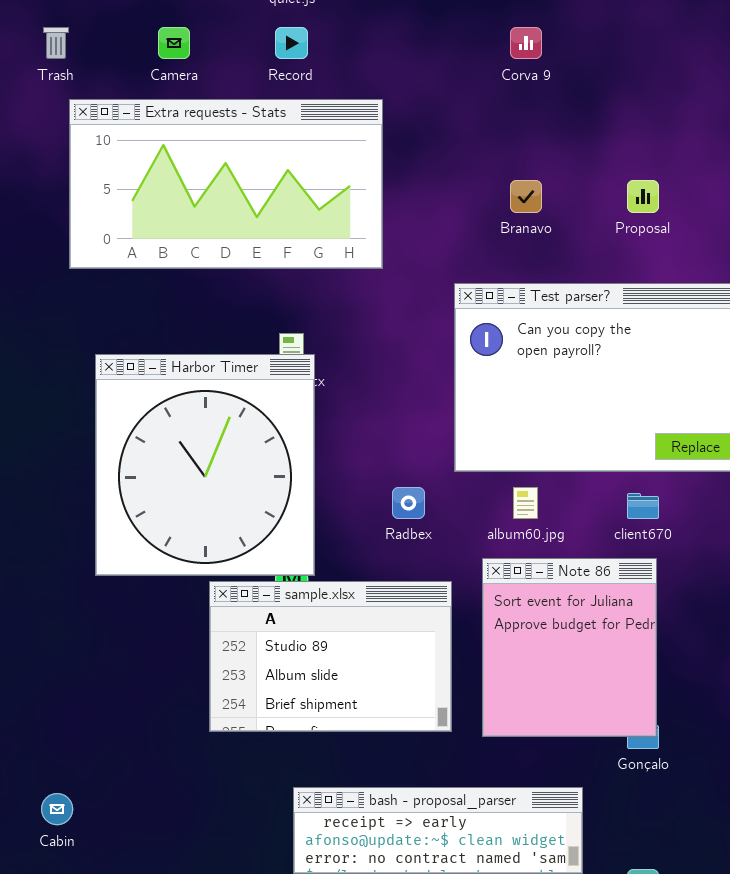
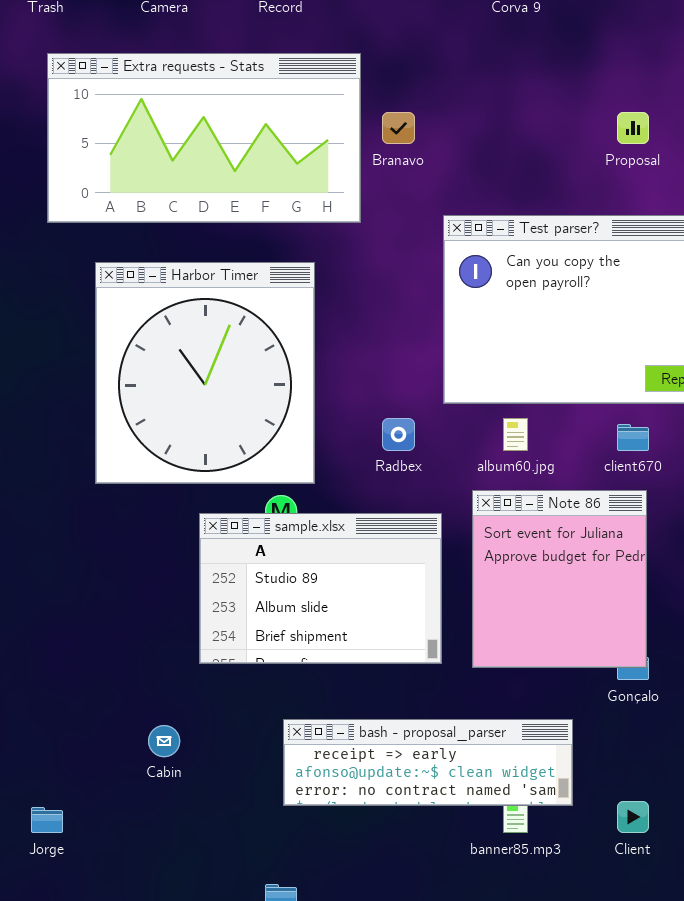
Extra requests - Stats: [69,99,383,269] -> [47,53,361,223], moved
Branavo: [510,180,542,213] -> [382,112,415,144], moved
Harbor Timer: [95,354,315,576] -> [95,262,315,484], moved
Cabin: [41,793,73,825] -> [148,725,180,757], moved

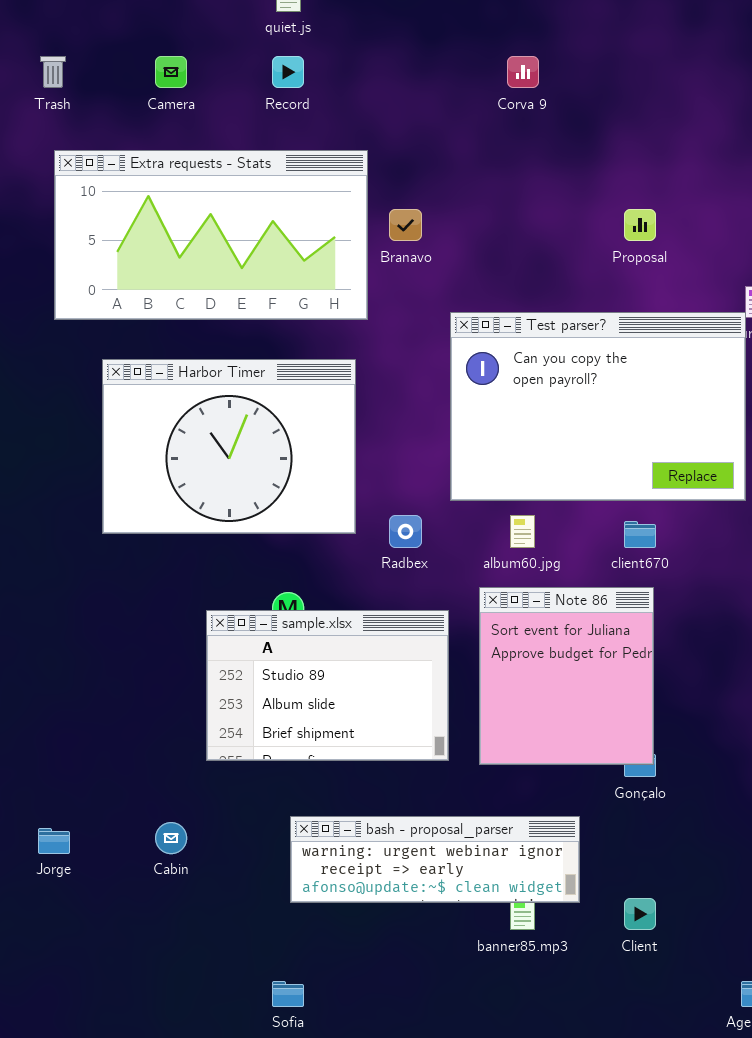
Harbor Timer: [95,262,315,484] -> [102,359,356,534], resized
bash - proposal_parser: [283,719,573,806] -> [290,816,580,903], scrolled up 1 row
Jorge: [31,807,63,833] -> [38,828,70,854], moved

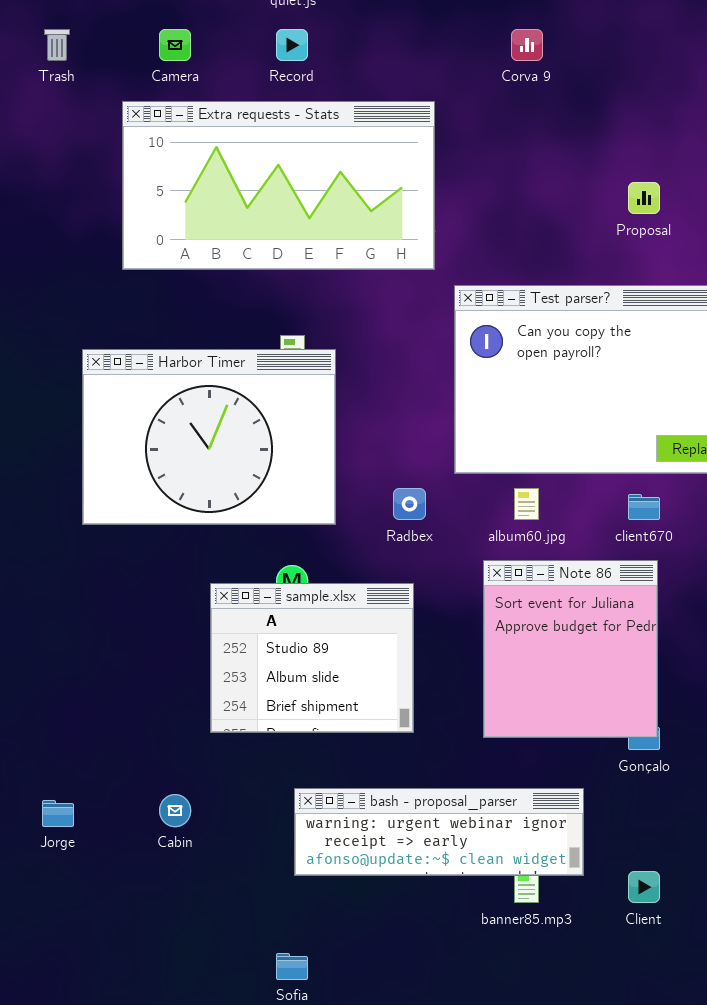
Extra requests - Stats: [54,150,368,320] -> [122,101,435,270], moved
Harbor Timer: [102,359,356,534] -> [82,349,336,525], moved
sample.xlsx: [206,610,449,761] -> [210,583,414,733], resized

